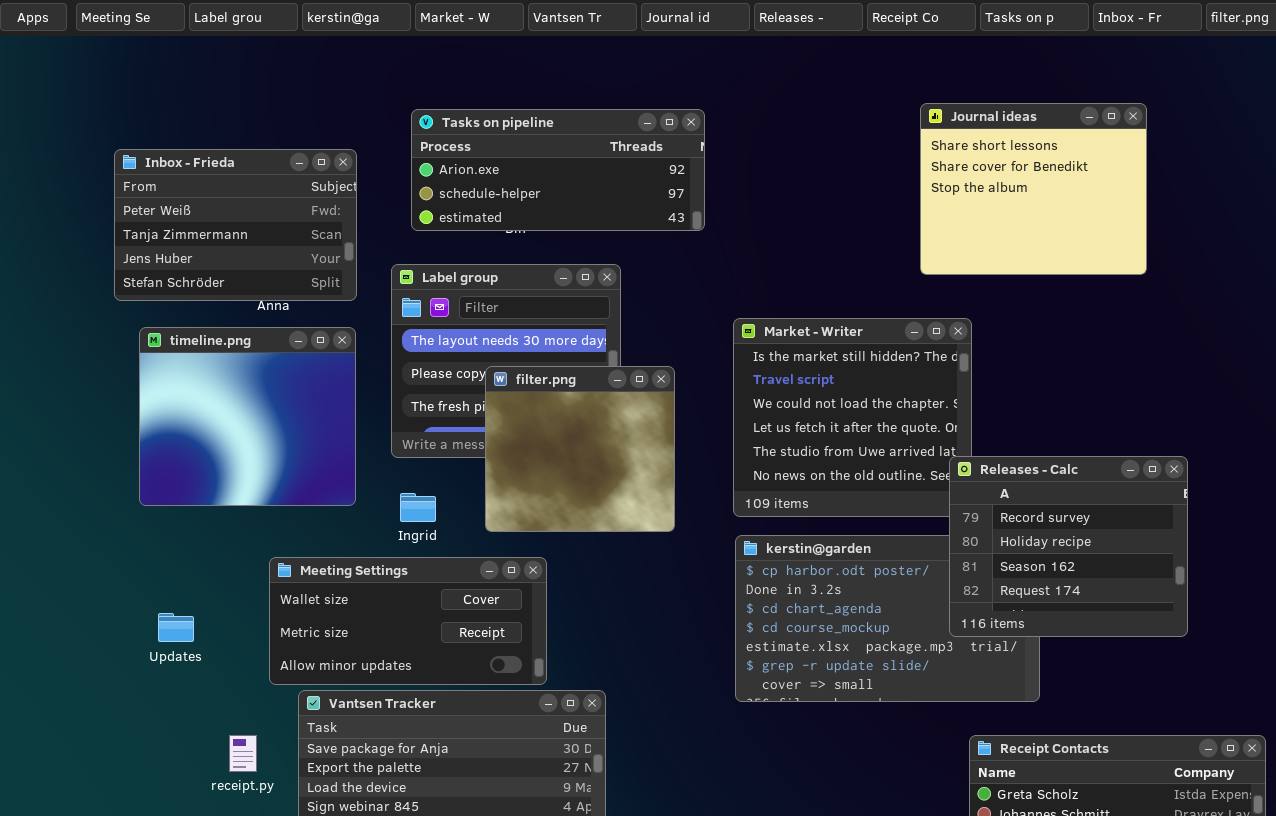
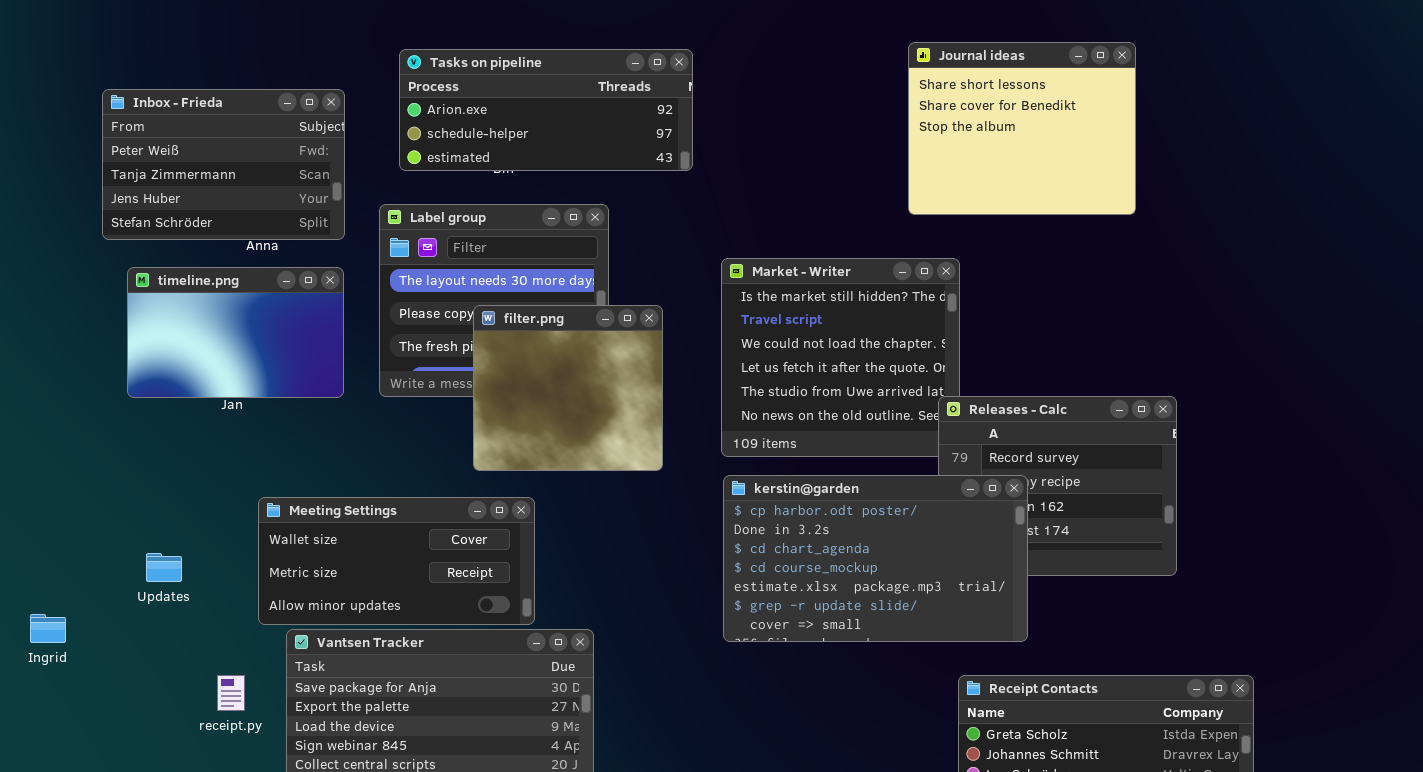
timeline.png: [139,327,356,506] -> [127,267,344,398], resized
Ingrid: [400,493,436,522] -> [30,614,66,643], moved
kerstin@garden: [735,535,1040,702] -> [723,475,1028,642], raised

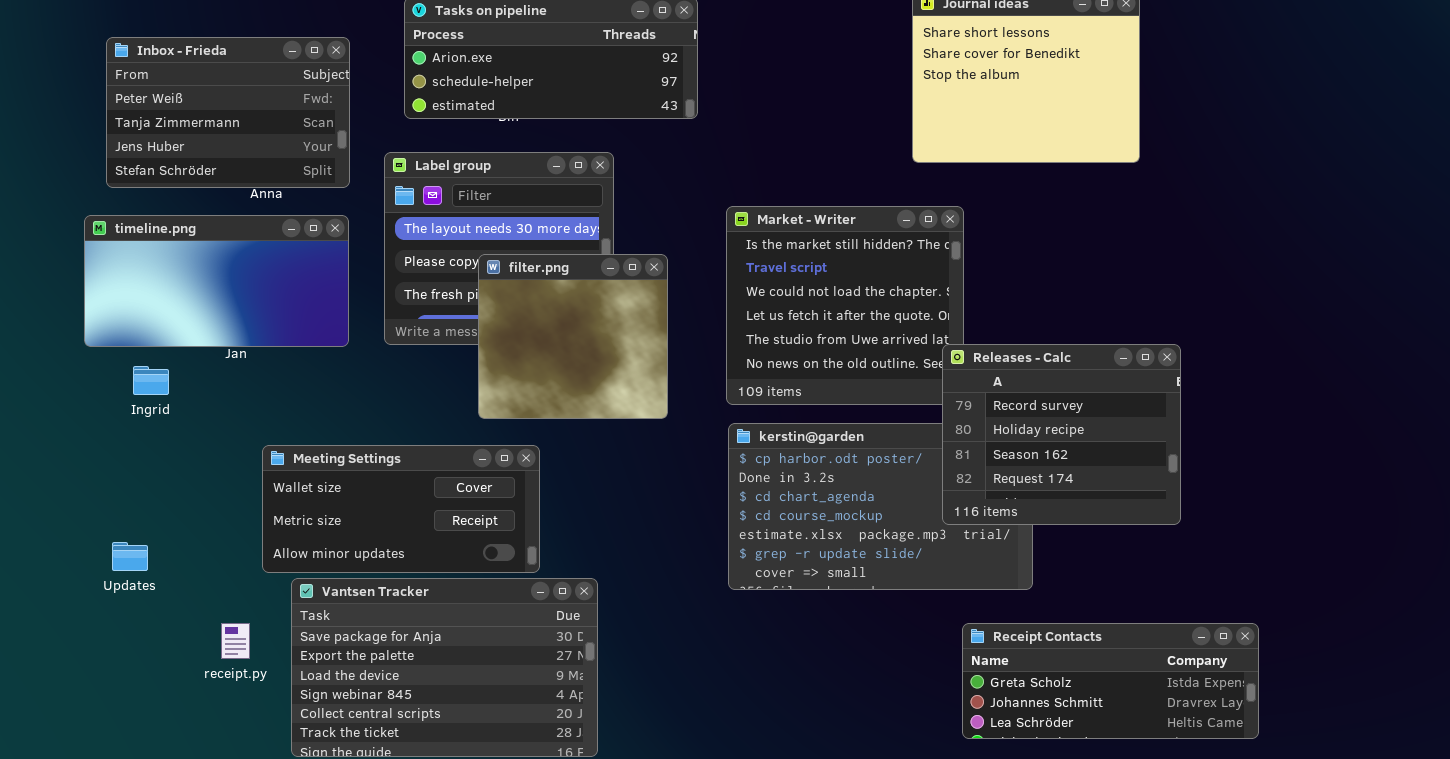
timeline.png: [127,267,344,398] -> [84,215,349,347], resized
Releases - Calc: [938,396,1177,576] -> [942,344,1181,525], raised
Updates: [146,553,182,582] -> [112,542,148,571], moved
Ingrid: [30,614,66,643] -> [133,366,169,395], moved

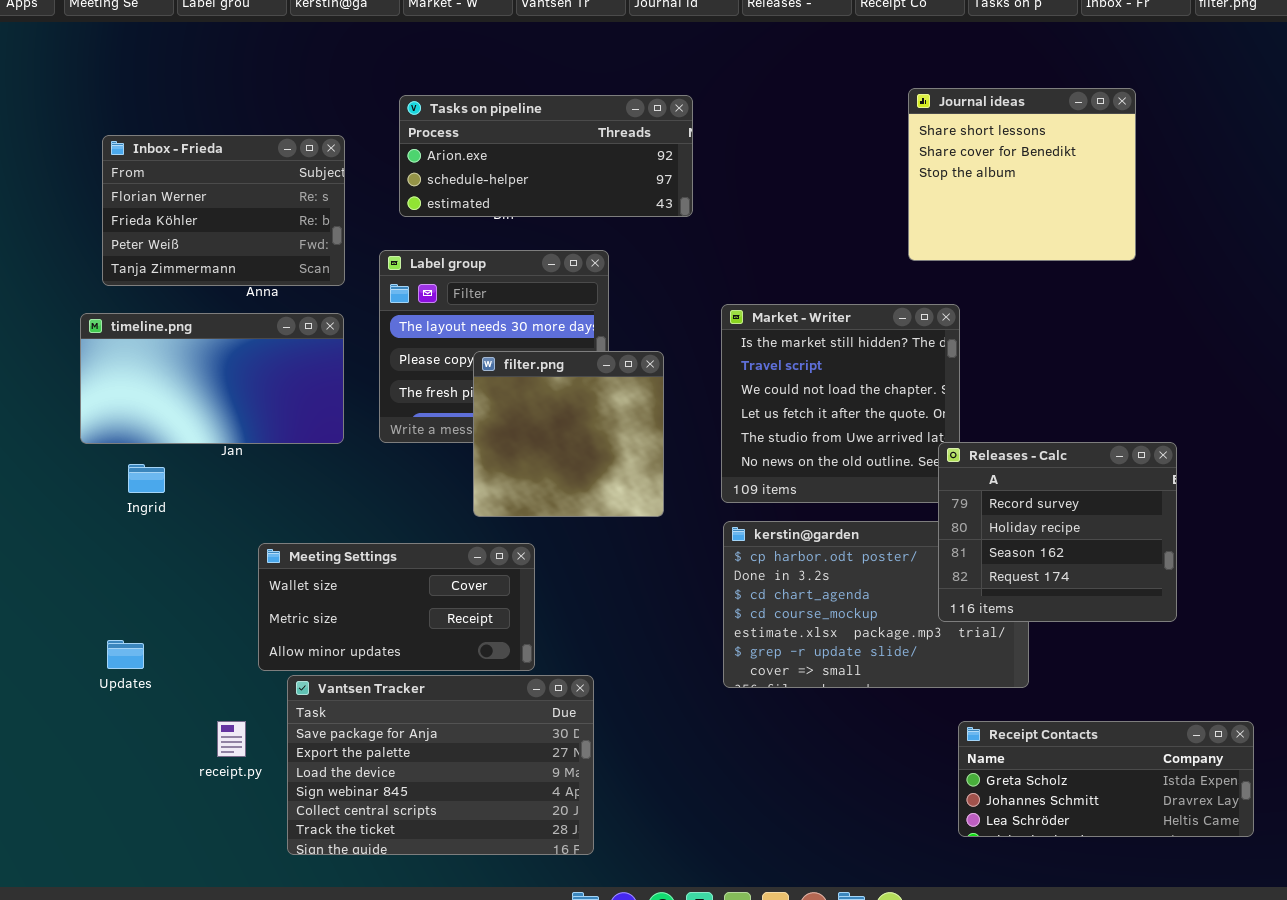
Inbox - Frieda: [106,37,350,188] -> [102,135,345,286], scrolled up 2 rows

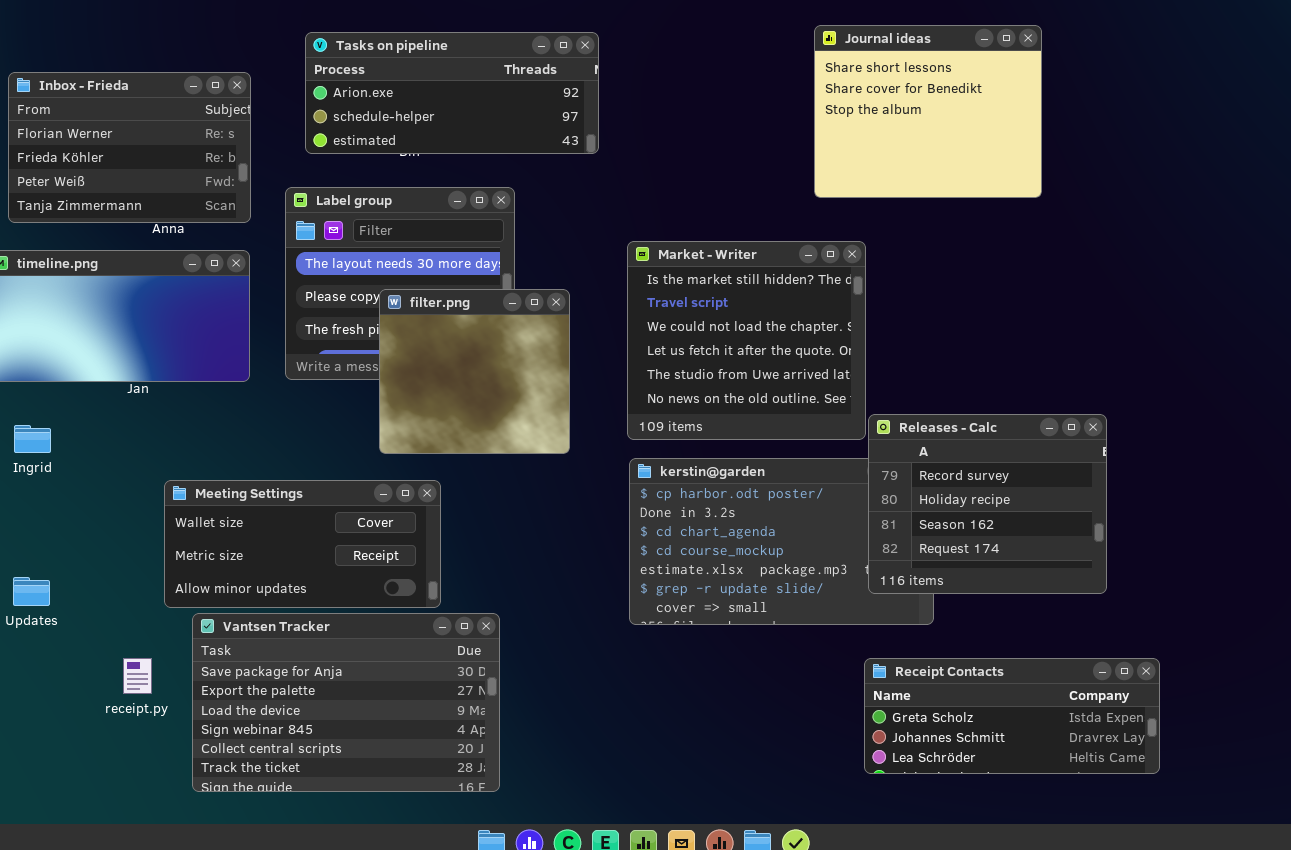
Releases - Calc: [938,442,1177,622] -> [868,414,1107,594], moved
Ingrid: [128,464,165,493] -> [14,425,51,453], moved

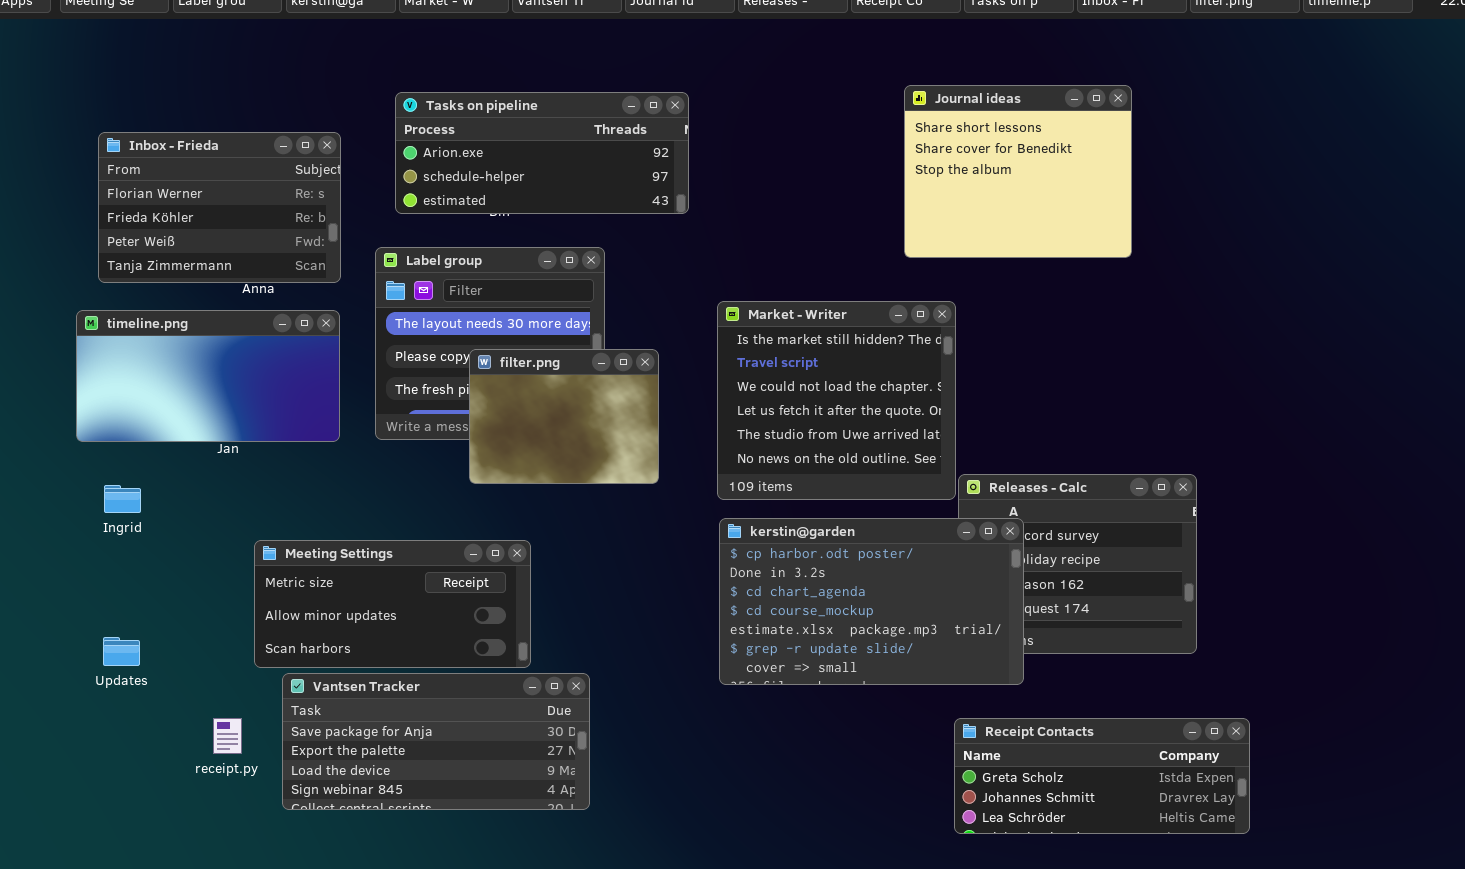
filter.png: [379,289,570,454] -> [469,349,659,484], resized
kerstin@garden: [629,458,934,625] -> [719,518,1024,685], raised
Meeting Settings: [164,480,441,608] -> [254,540,531,668], scrolled down 1 row
Vantsen Tracker: [192,613,500,792] -> [282,673,590,810], resized

